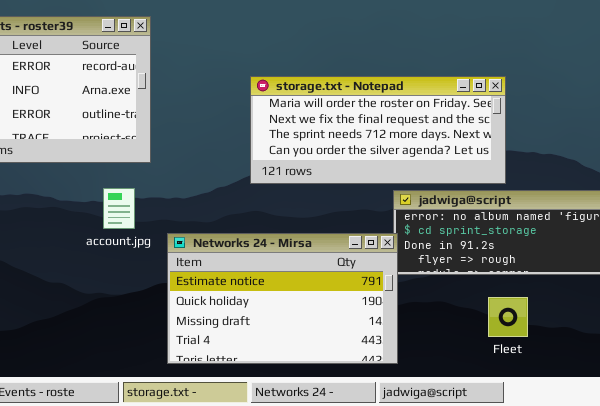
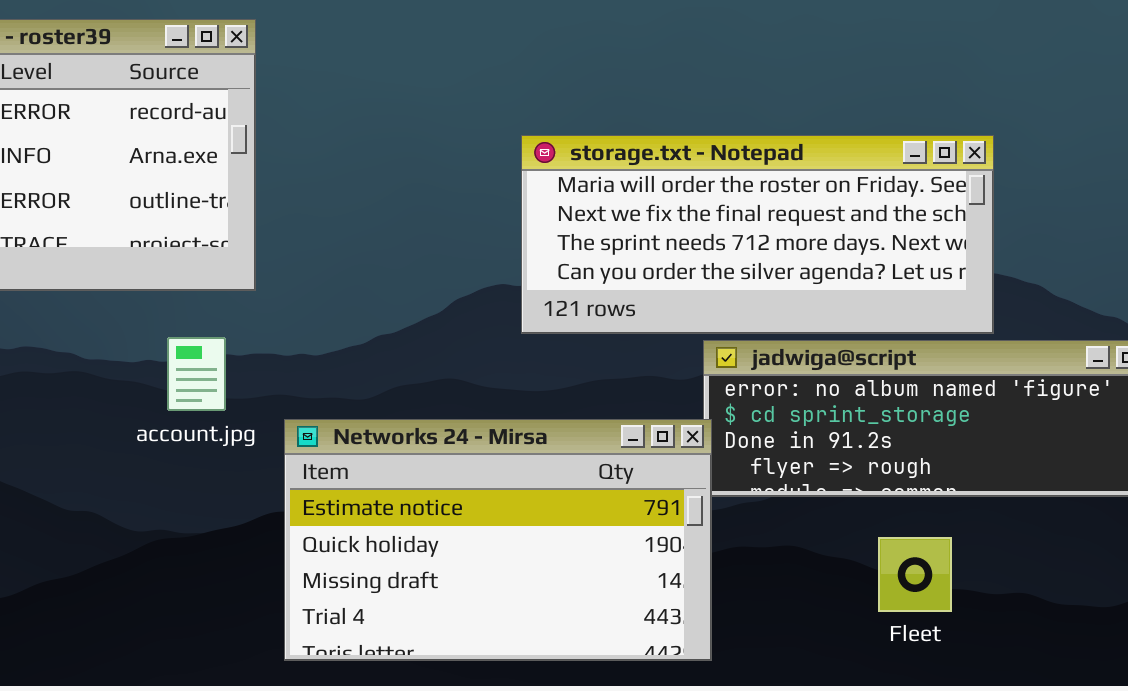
storage.txt - Notepad: [250,76,506,184] -> [521,135,994,334], moved

